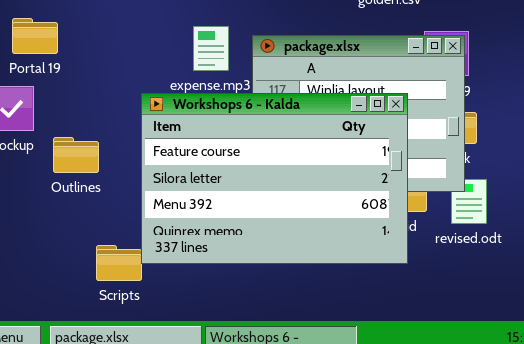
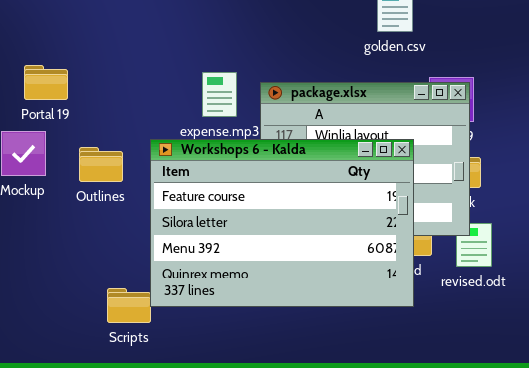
Outlines: [53,137,99,173] -> [79,147,123,182], moved

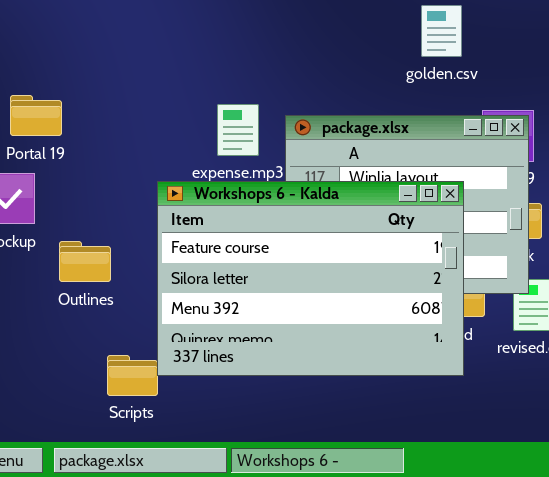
Outlines: [79,147,123,182] -> [59,241,111,282], moved

